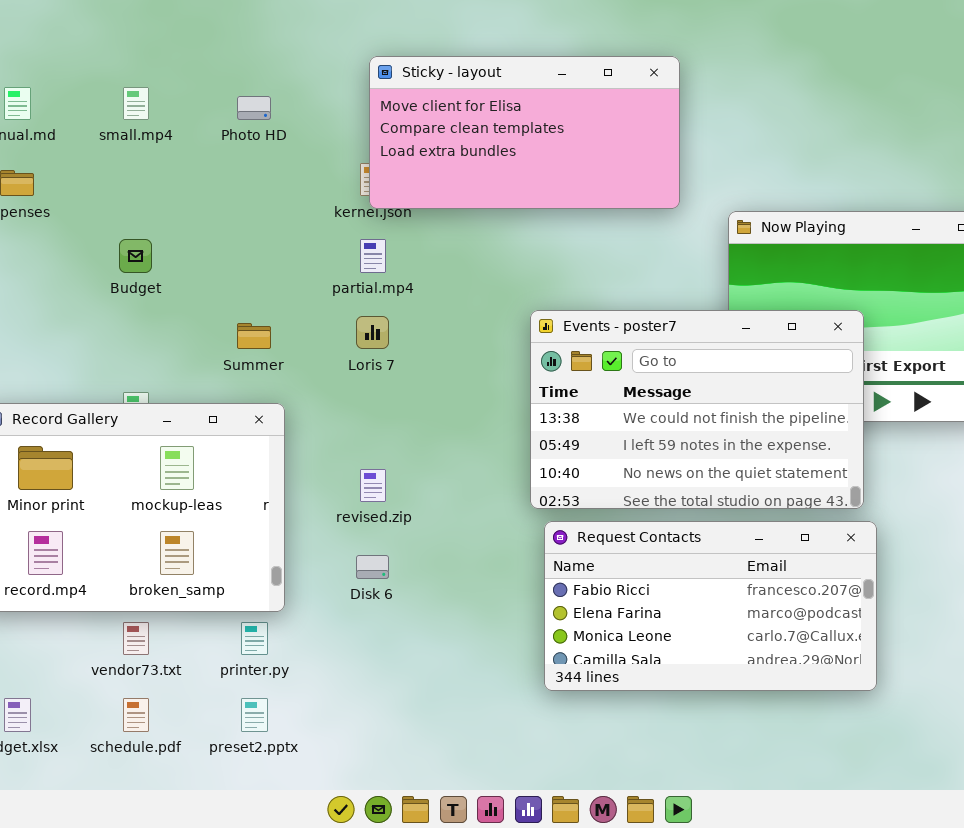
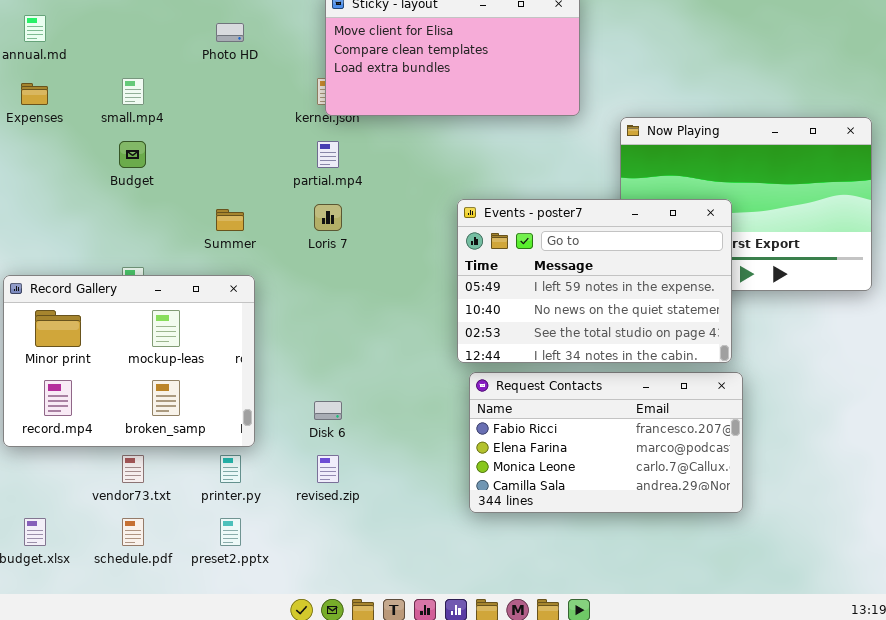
small.mp4: [123,87,149,120] -> [122,78,144,105], moved
Events - poster7: [530,310,864,509] -> [457,199,732,363], scrolled down 1 row
revised.zip: [360,469,386,502] -> [317,455,339,483], moved

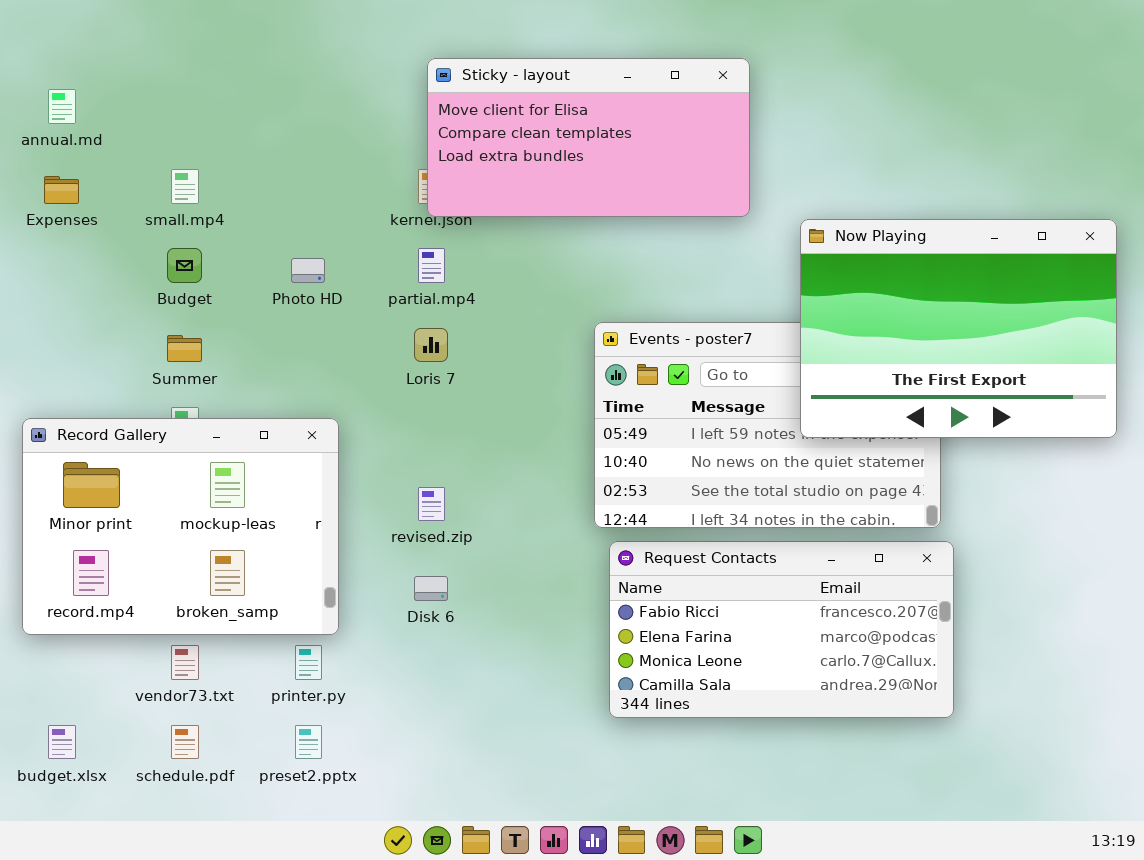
Photo HD: [216,23,244,42] -> [291,258,325,283], moved
Now Playing: [620,117,872,291] -> [800,219,1117,438], raised
Summer: [216,209,244,231] -> [167,335,202,362], moved
revised.zip: [317,455,339,483] -> [418,487,445,521], moved

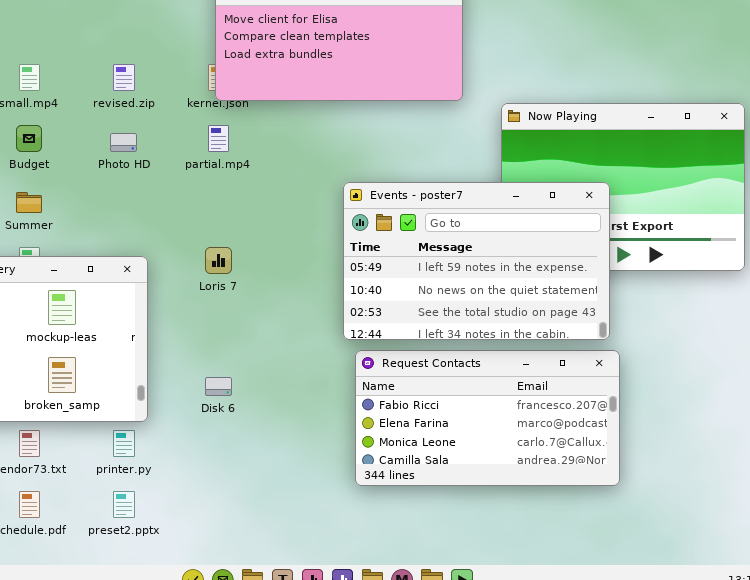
Events - poster7: [594,322,941,528] -> [343,182,610,340], raised
Loris 7: [414,328,448,362] -> [205,247,232,274], moved
revised.zip: [418,487,445,521] -> [113,64,135,91], moved

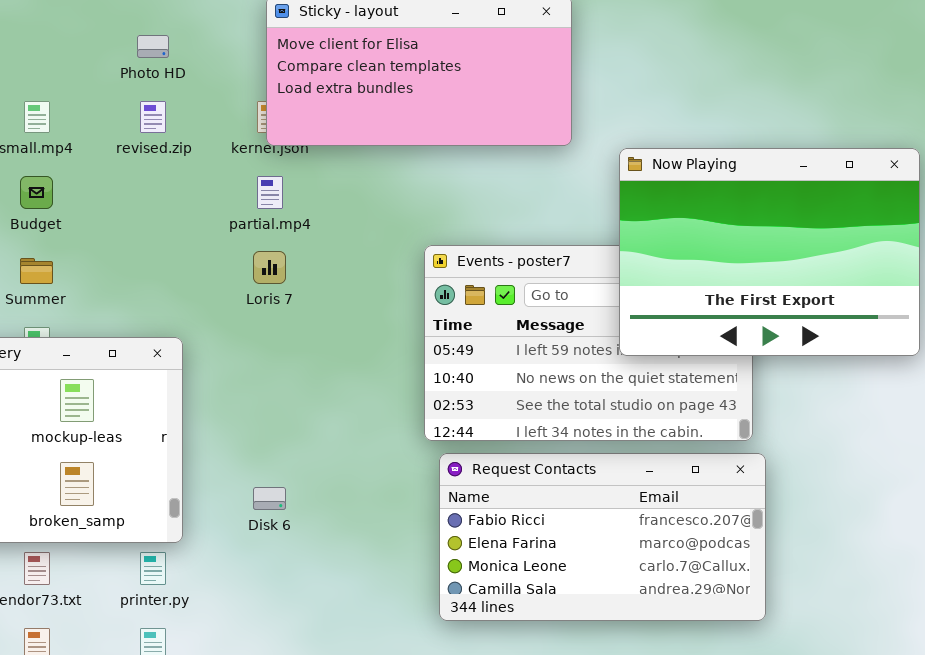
Now Playing: [501,103,745,271] -> [619,148,920,356], raised
Photo HD: [110,133,137,152] -> [137,35,169,58], moved
Loris 7: [205,247,232,274] -> [253,251,286,284], moved

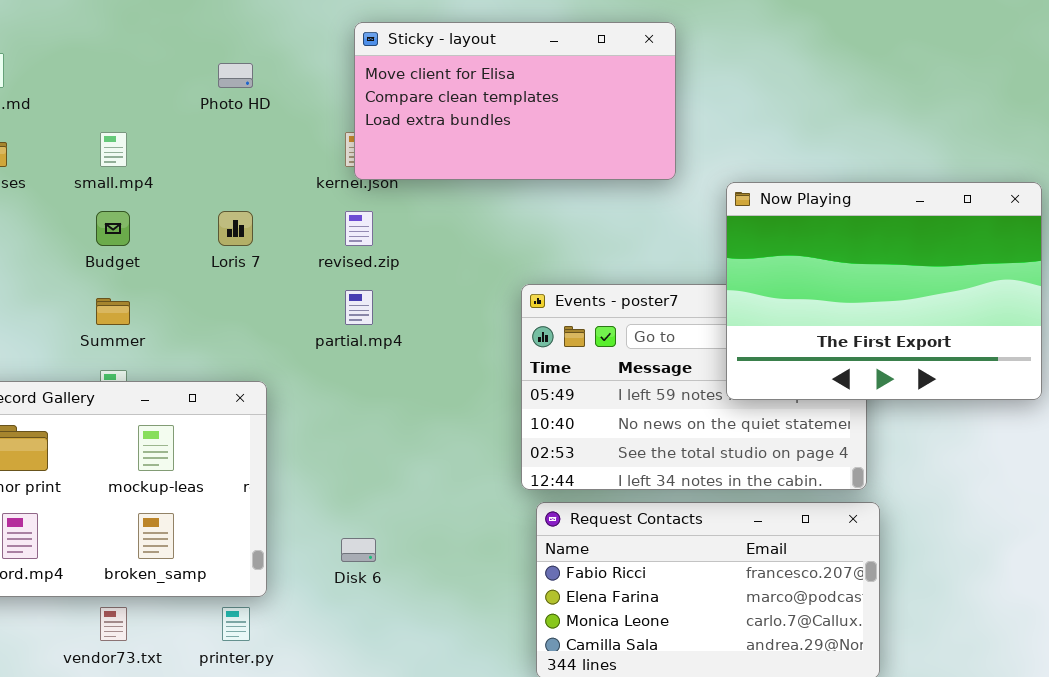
revised.zip: [140,101,166,133] -> [345,211,373,246], moved
partial.mp4: [257,176,283,209] -> [345,290,373,325], moved
Loris 7: [253,251,286,284] -> [218,211,253,246], moved

